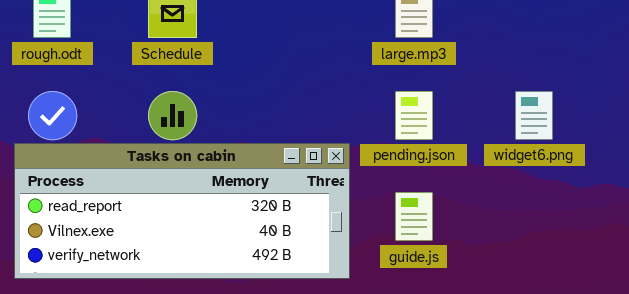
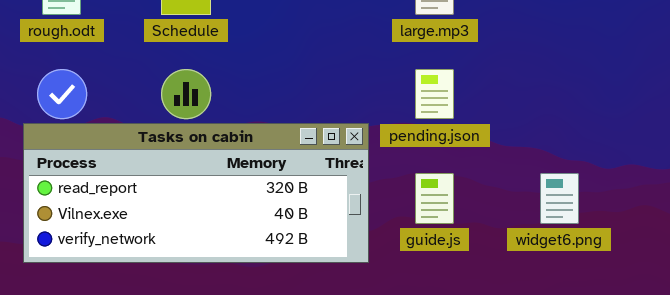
widget6.png: [515,91,553,140] -> [540,173,579,224], moved

